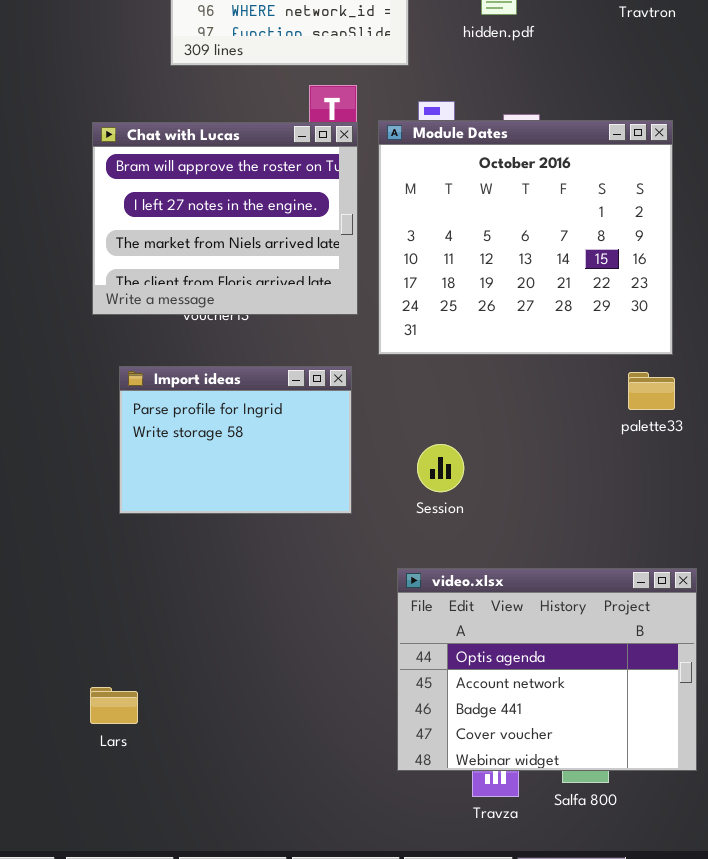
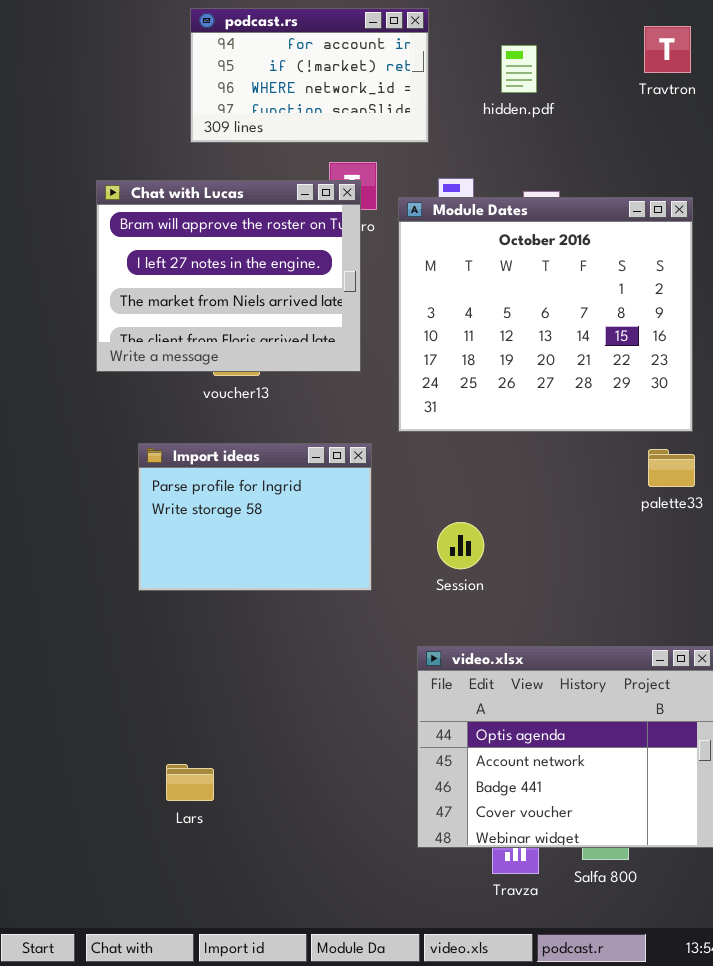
Chat with Lucas: [92,122,358,315] -> [96,180,361,372], moved
Lars: [90,687,138,724] -> [166,764,214,801], moved

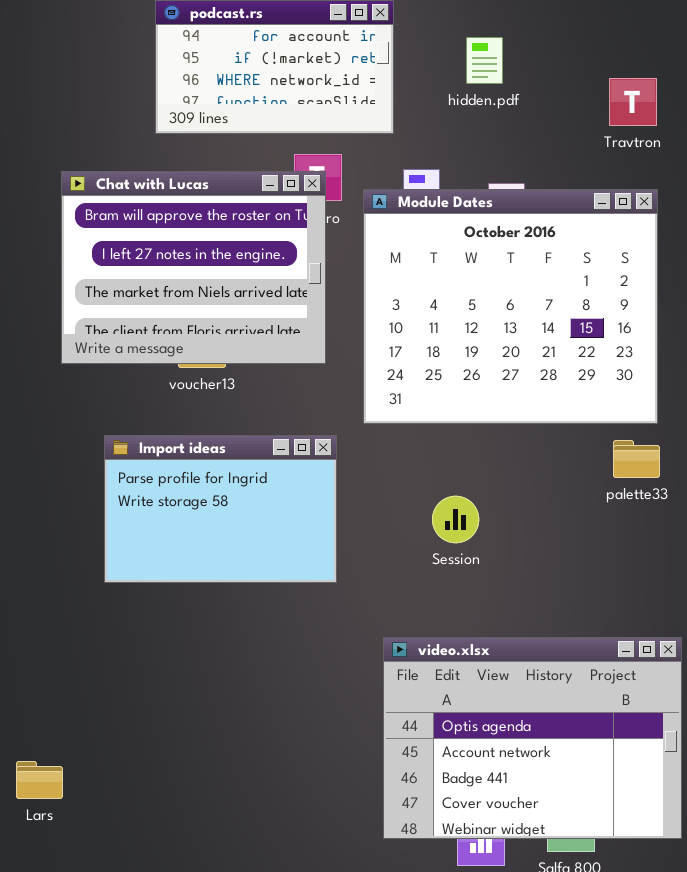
Travtron: [644,26,691,73] -> [609,78,657,126], moved
Session: [437,522,484,569] -> [432,496,479,543], moved
Lars: [166,764,214,801] -> [16,761,63,799], moved

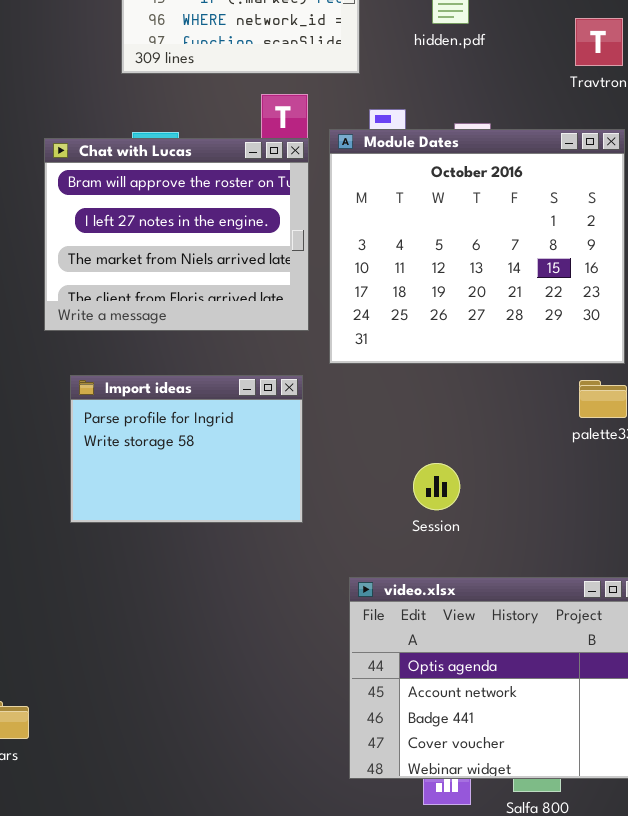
Chat with Lucas: [61,171,326,364] -> [44,138,309,331], moved
Session: [432,496,479,543] -> [413,463,460,510], moved

